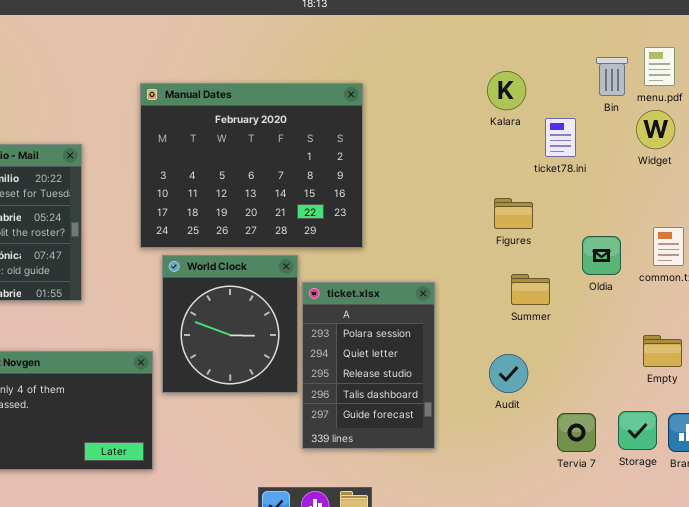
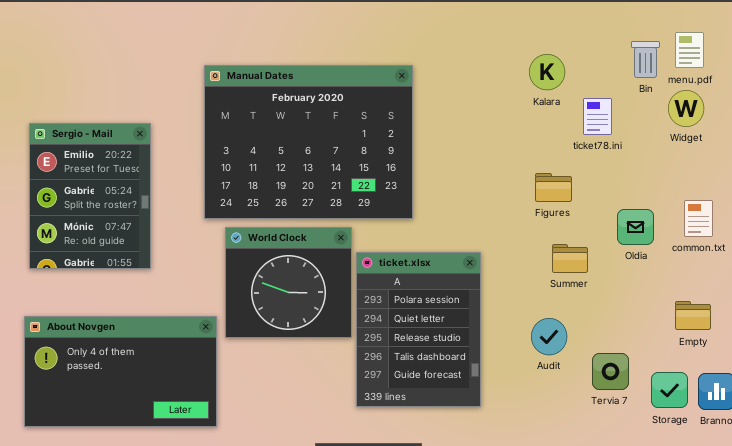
World Clock: [162,255,298,393] -> [225,227,352,338], resized
Tervia 7: [557,413,596,452] -> [592,353,629,390], moved

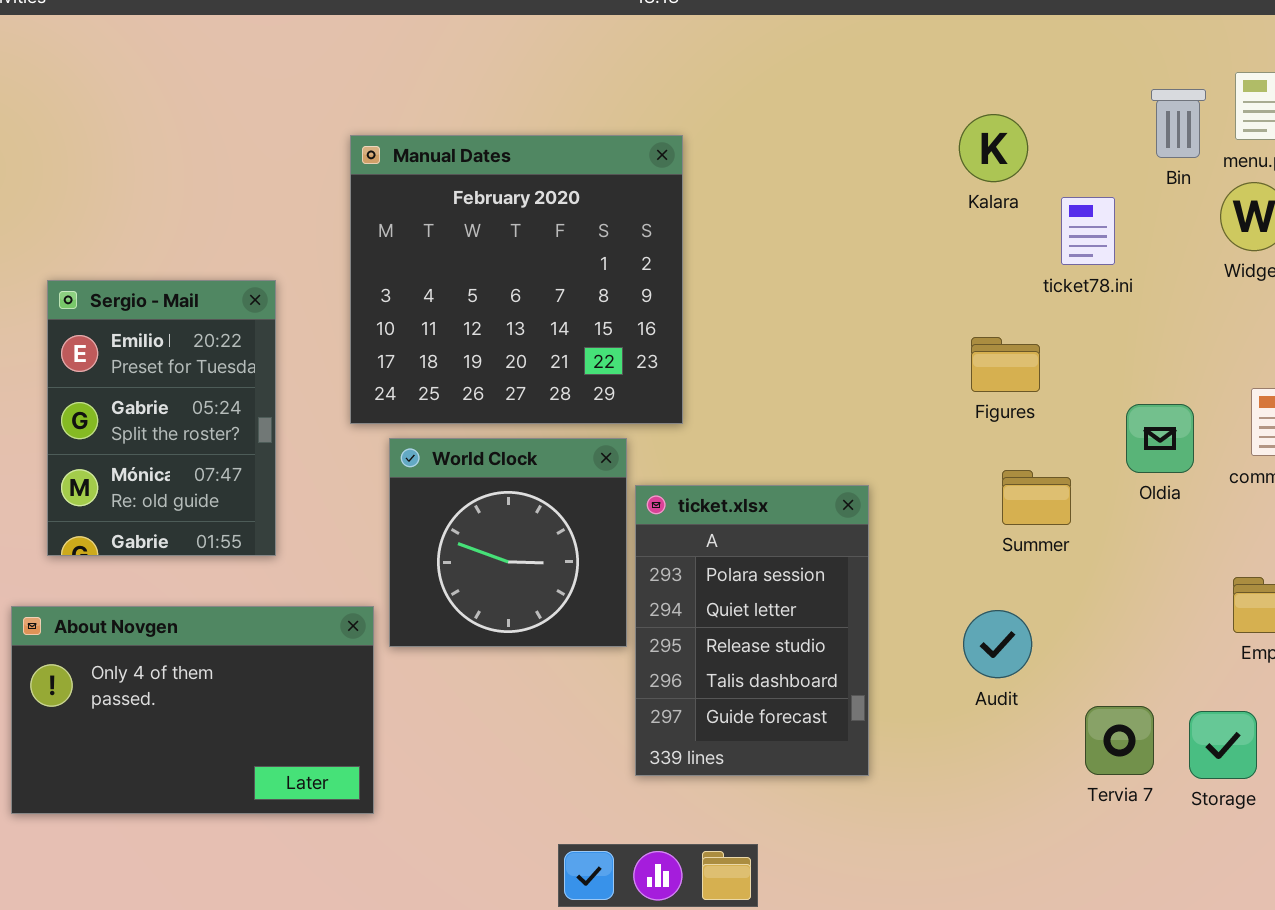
Manual Dates: [204,65,413,219] -> [350,135,683,424], resized
Sergio - Mail: [29,123,151,269] -> [47,280,276,556], moved
Tervia 7: [592,353,629,390] -> [1085,706,1154,775], moved

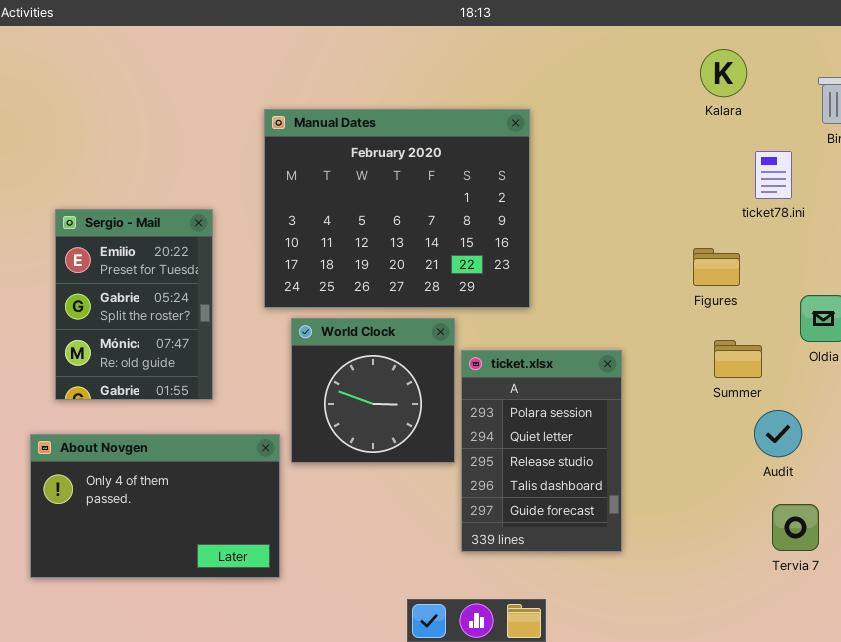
Kalara: [959,114,1028,182] -> [700,49,747,97], moved
Manual Dates: [350,135,683,424] -> [264,109,530,308], resized
Audit: [963,610,1032,678] -> [754,410,802,457], moved

